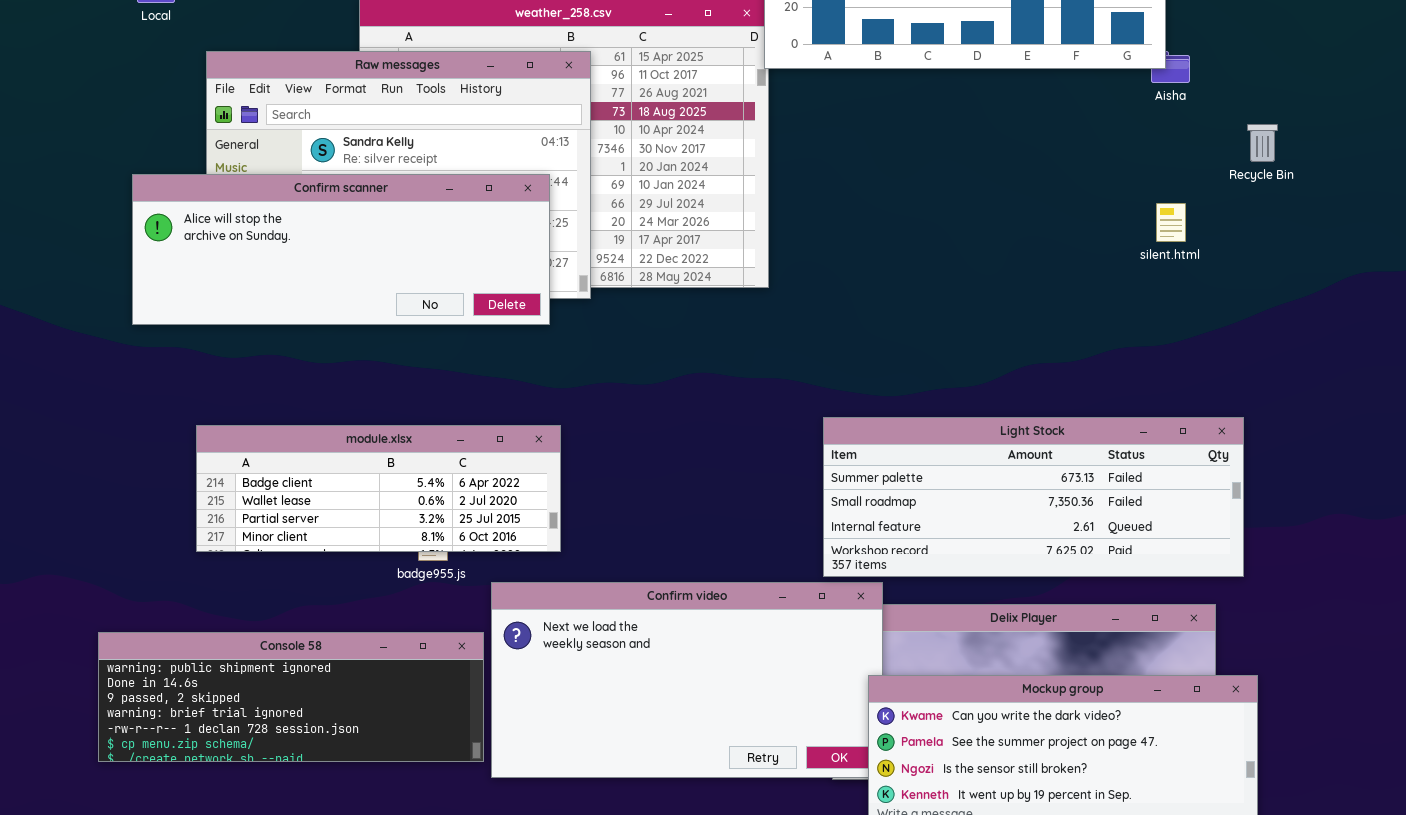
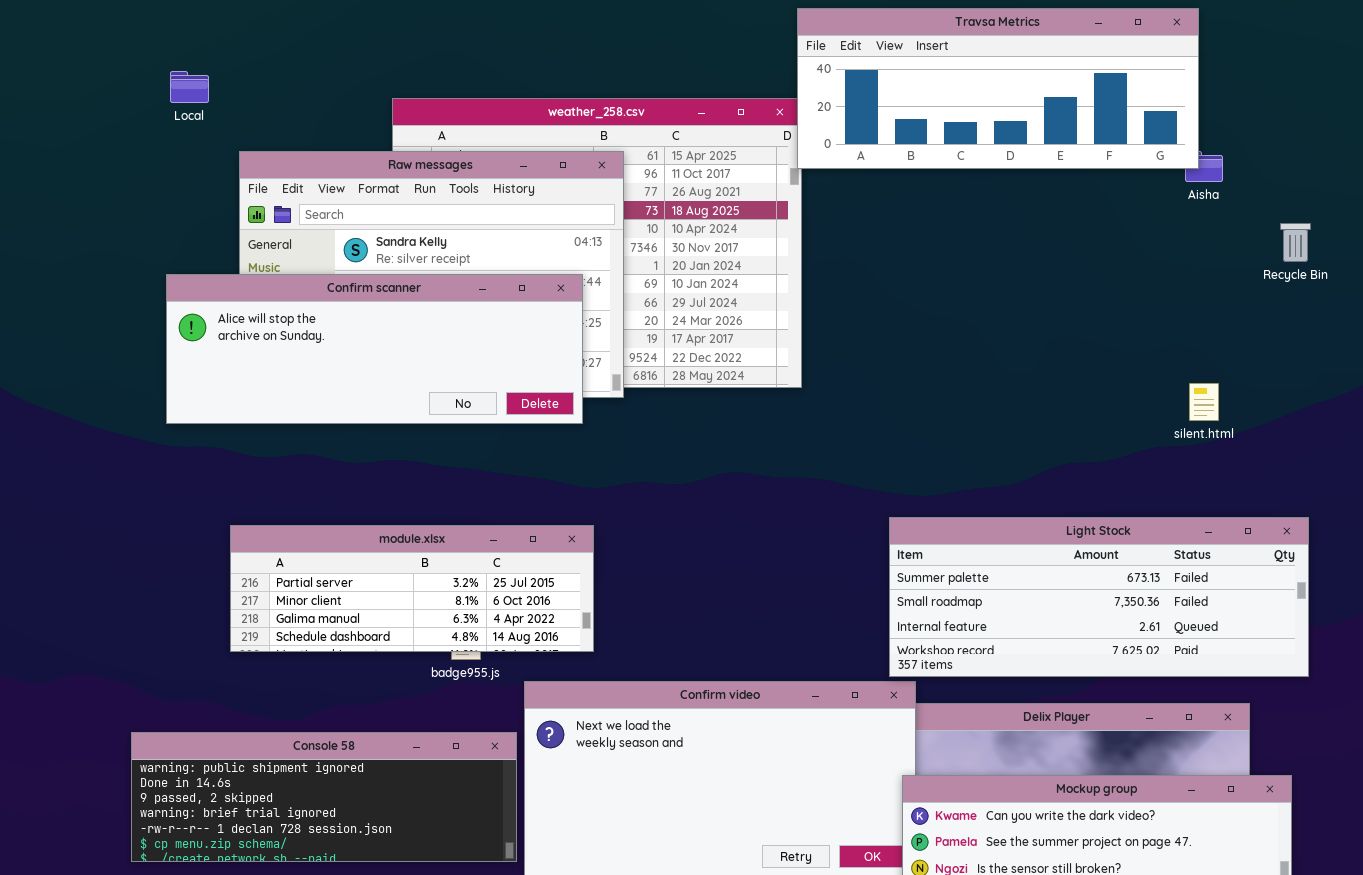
silent.html: [1156,203,1186,242] -> [1189,383,1219,421], moved
Light Stock: [823,417,1244,577] -> [889,517,1309,677], moved
module.xlsx: [196,425,561,552] -> [230,525,594,652], scrolled down 2 rows

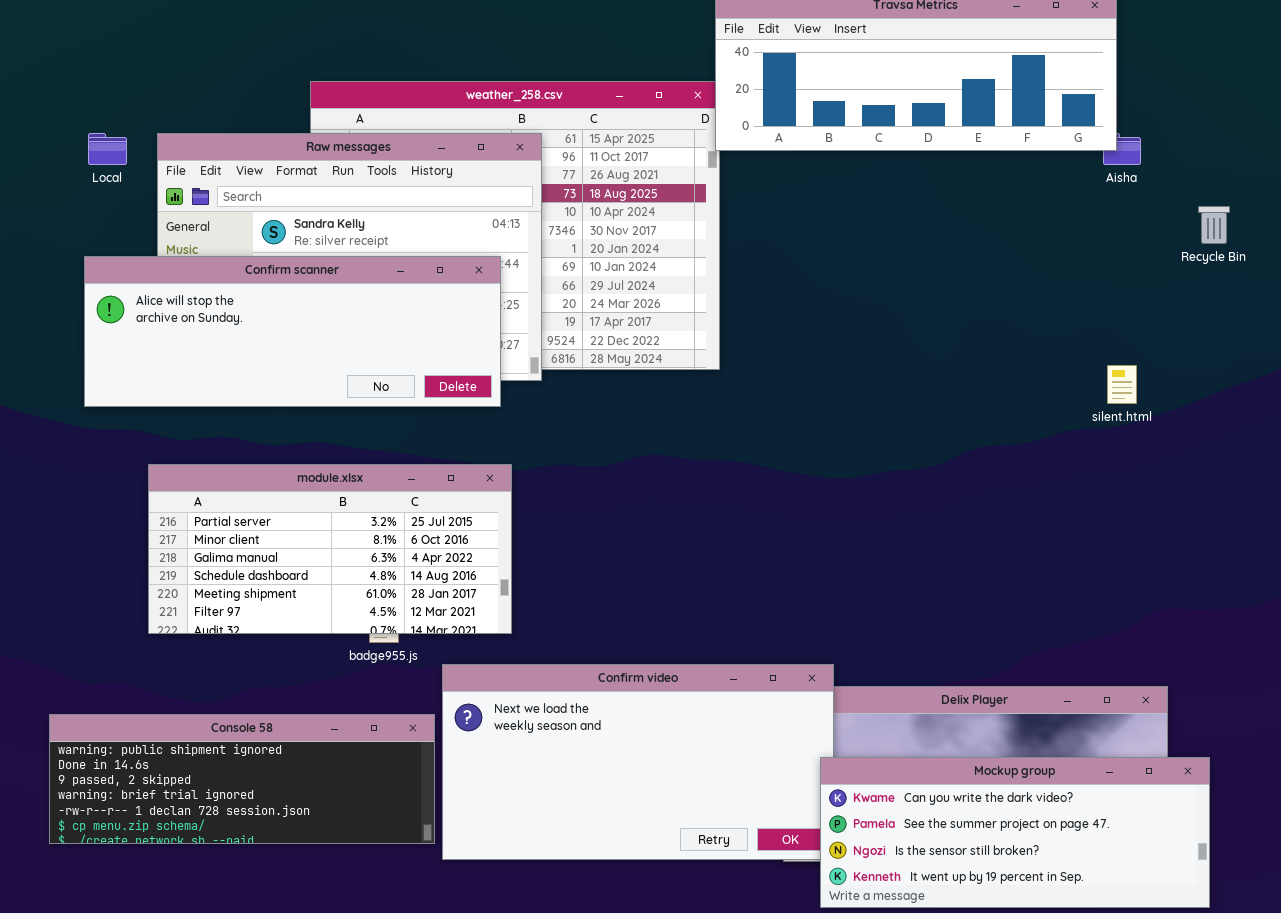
Local: [170,71,209,103] -> [88,133,127,165], moved
Light Stock: [889,517,1309,677] -> none, closed
module.xlsx: [230,525,594,652] -> [148,464,512,634], resized

